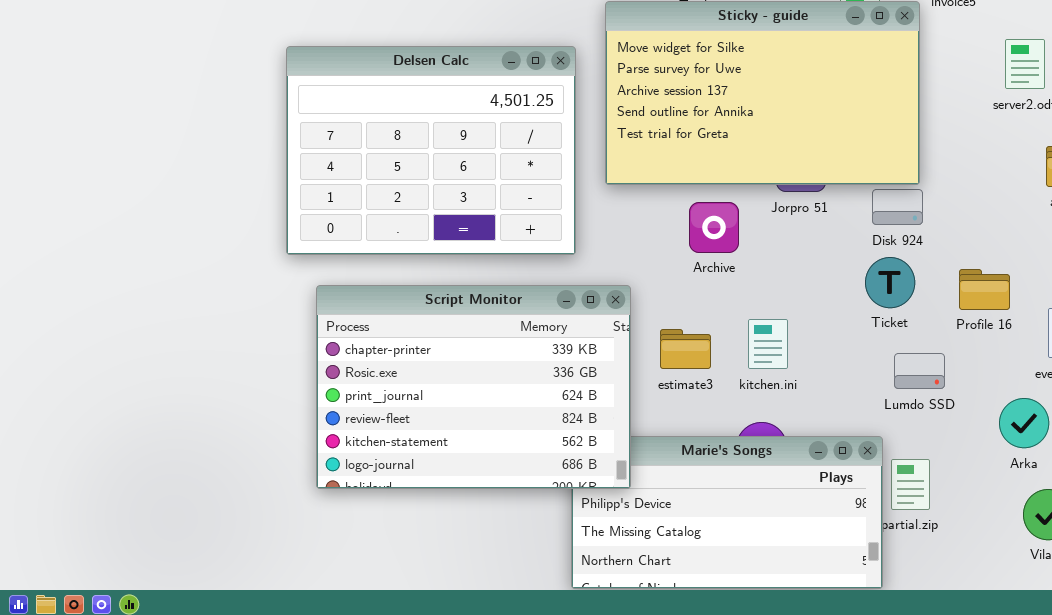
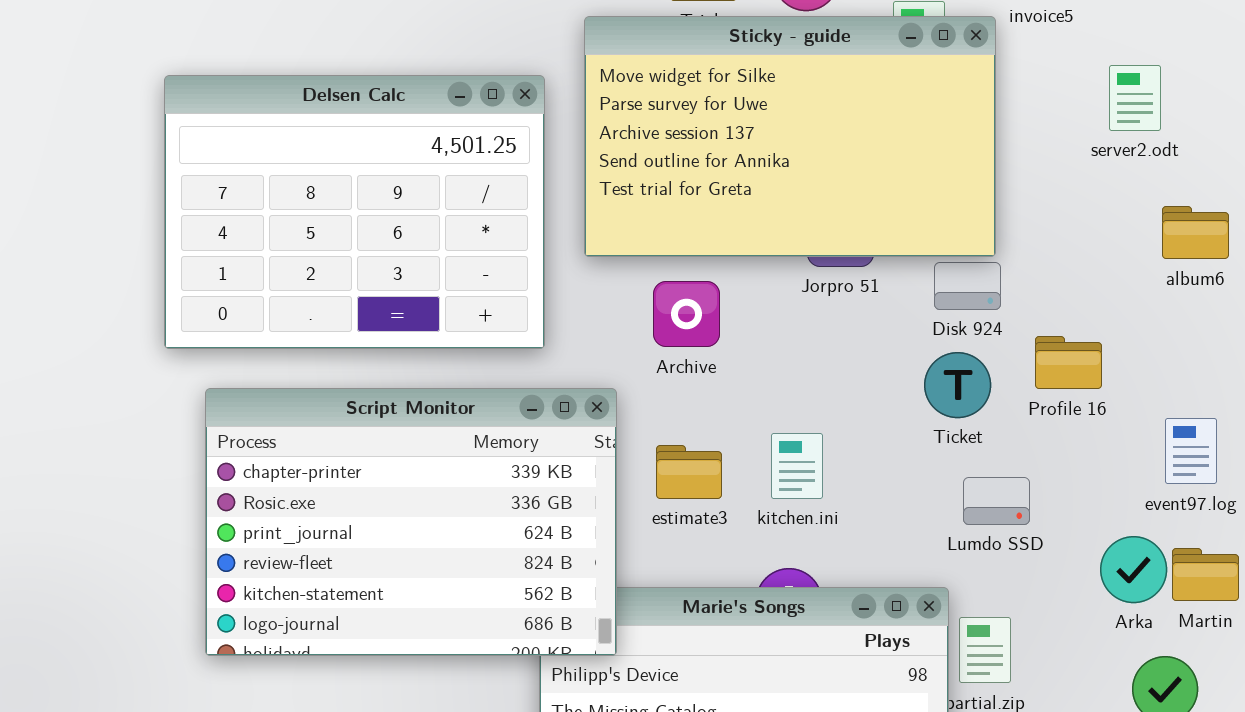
Archive: [689,202,739,253] -> [653,281,720,347], moved
Profile 16: [959,269,1010,310] -> [1035,336,1102,389], moved

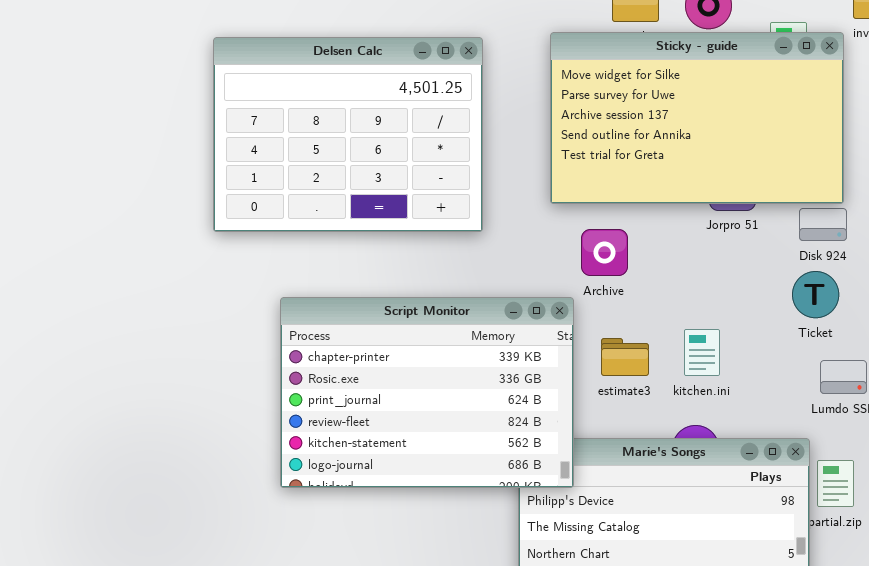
Delsen Calc: [164,75,545,349] -> [213,37,483,232], moved
Archive: [653,281,720,347] -> [581,229,628,276], moved

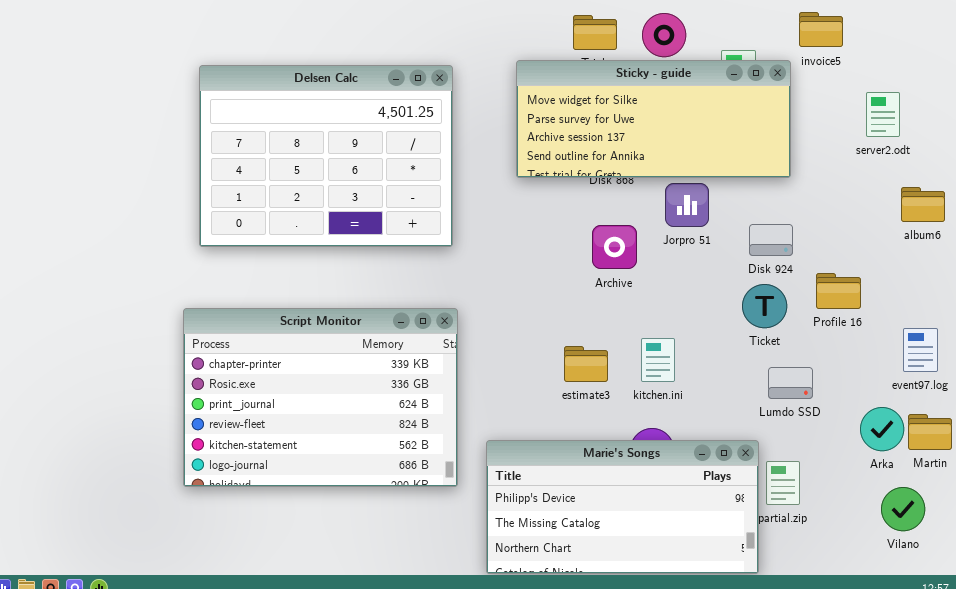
Sticky - guide: [550,32,844,204] -> [516,60,791,178], resized
Archive: [581,229,628,276] -> [592,225,637,269], moved
Script Monitor: [280,297,574,488] -> [183,308,458,487], moved

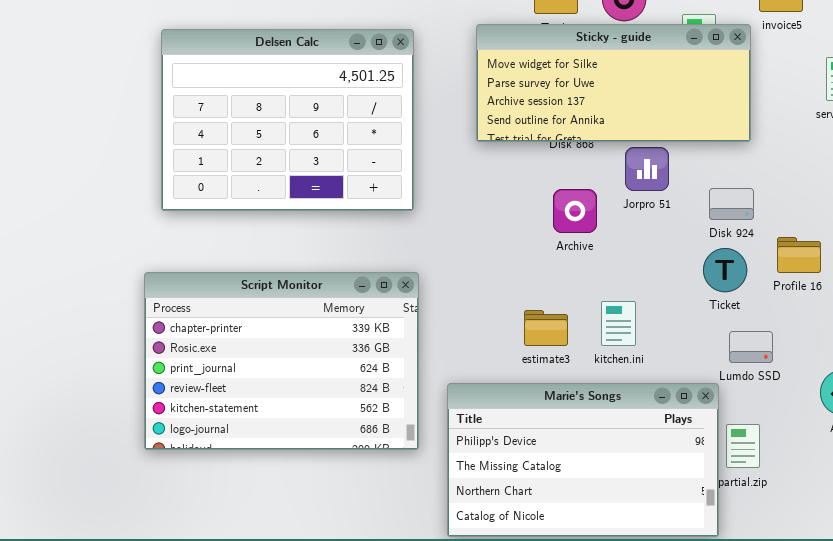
Marie's Songs: [486,440,759,574] -> [447,383,719,537], resized

